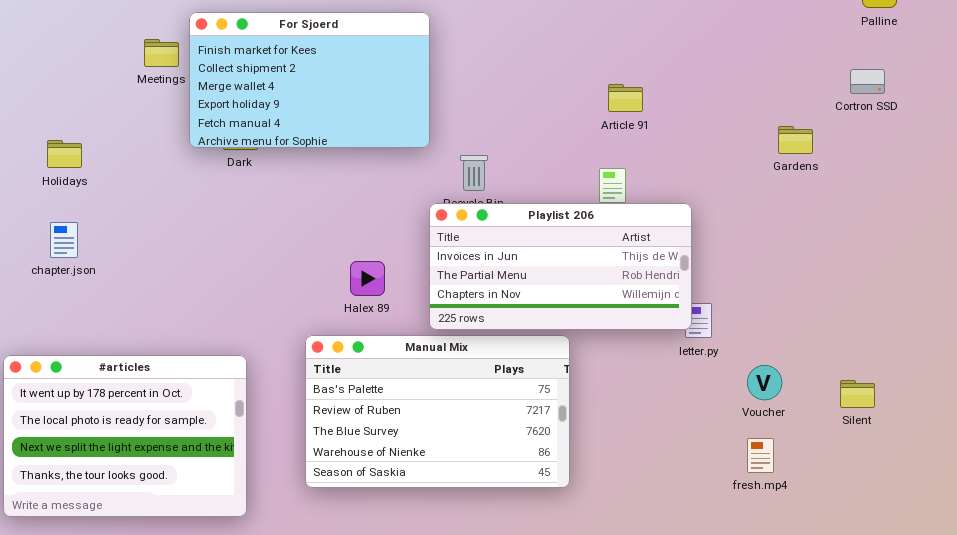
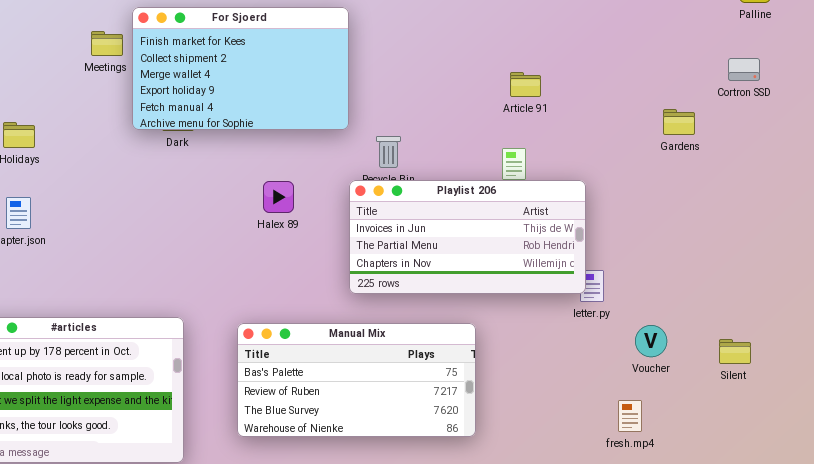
Halex 89: [350,261,385,296] -> [263,181,294,213], moved
Manual Mix: [305,335,570,488] -> [237,323,476,437], resized
fresh.mp4: [747,438,774,473] -> [618,400,642,432], moved

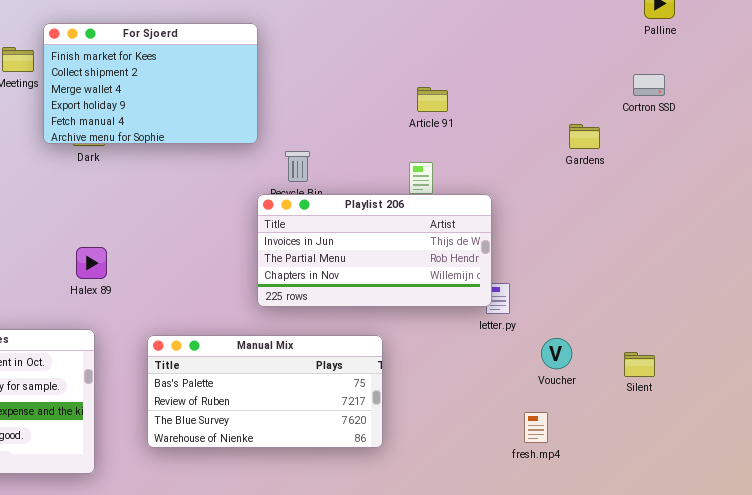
Halex 89: [263,181,294,213] -> [76,247,107,279], moved

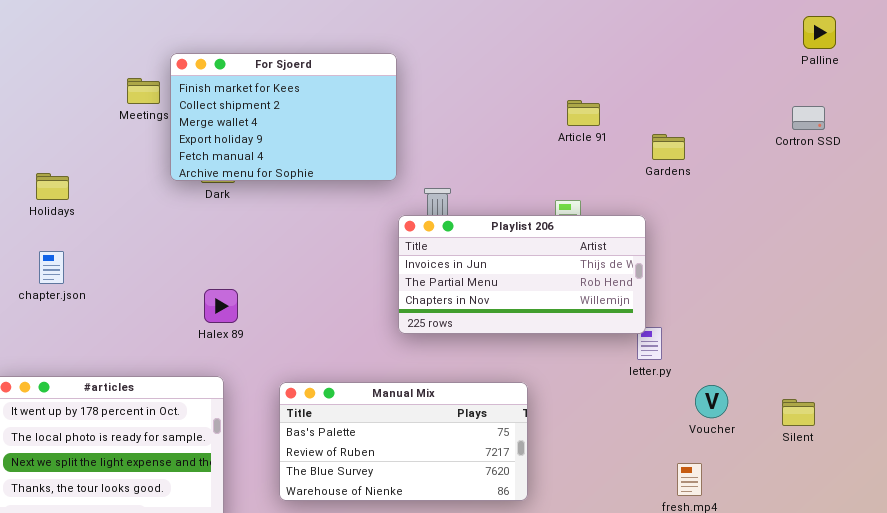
Article 91: [417,87,448,112] -> [567,100,600,126], moved
Gardens: [569,124,600,149] -> [652,134,685,160], moved
Playlist 206: [257,194,492,307] -> [398,215,646,334], moved

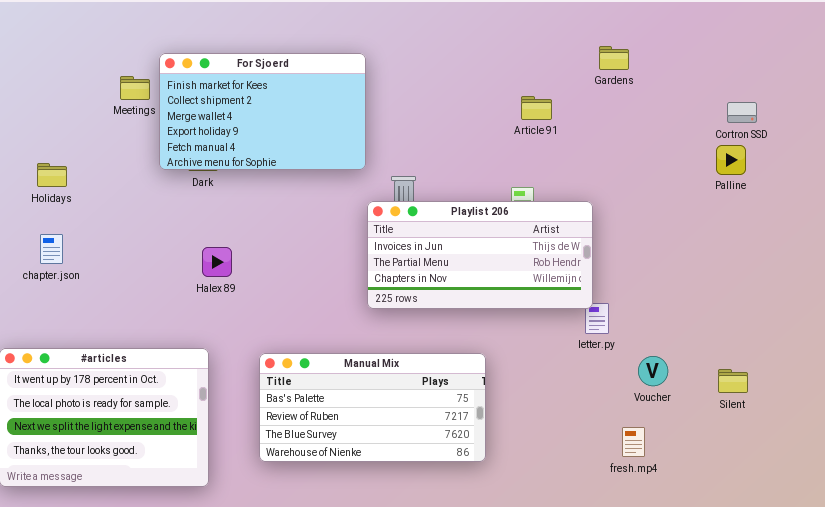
Palline: [803,16,836,49] -> [716,145,746,175], moved
Gardens: [652,134,685,160] -> [599,46,629,70], moved
Halex 89: [204,289,238,323] -> [202,247,232,277], moved

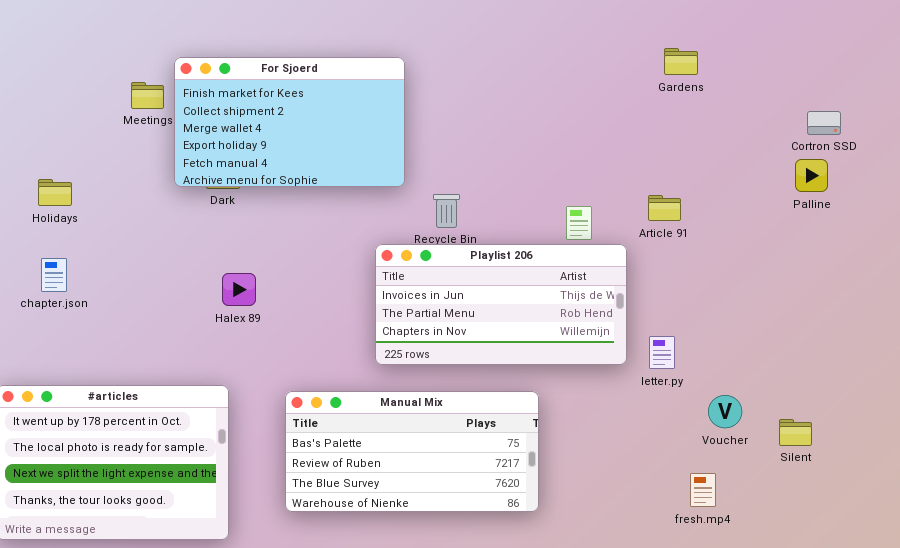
Article 91: [521,96,552,120] -> [648,195,681,221], moved
Playlist 206: [367,201,593,309] -> [375,244,627,365], moved
Silent: [718,369,748,393] -> [779,419,812,446], moved

